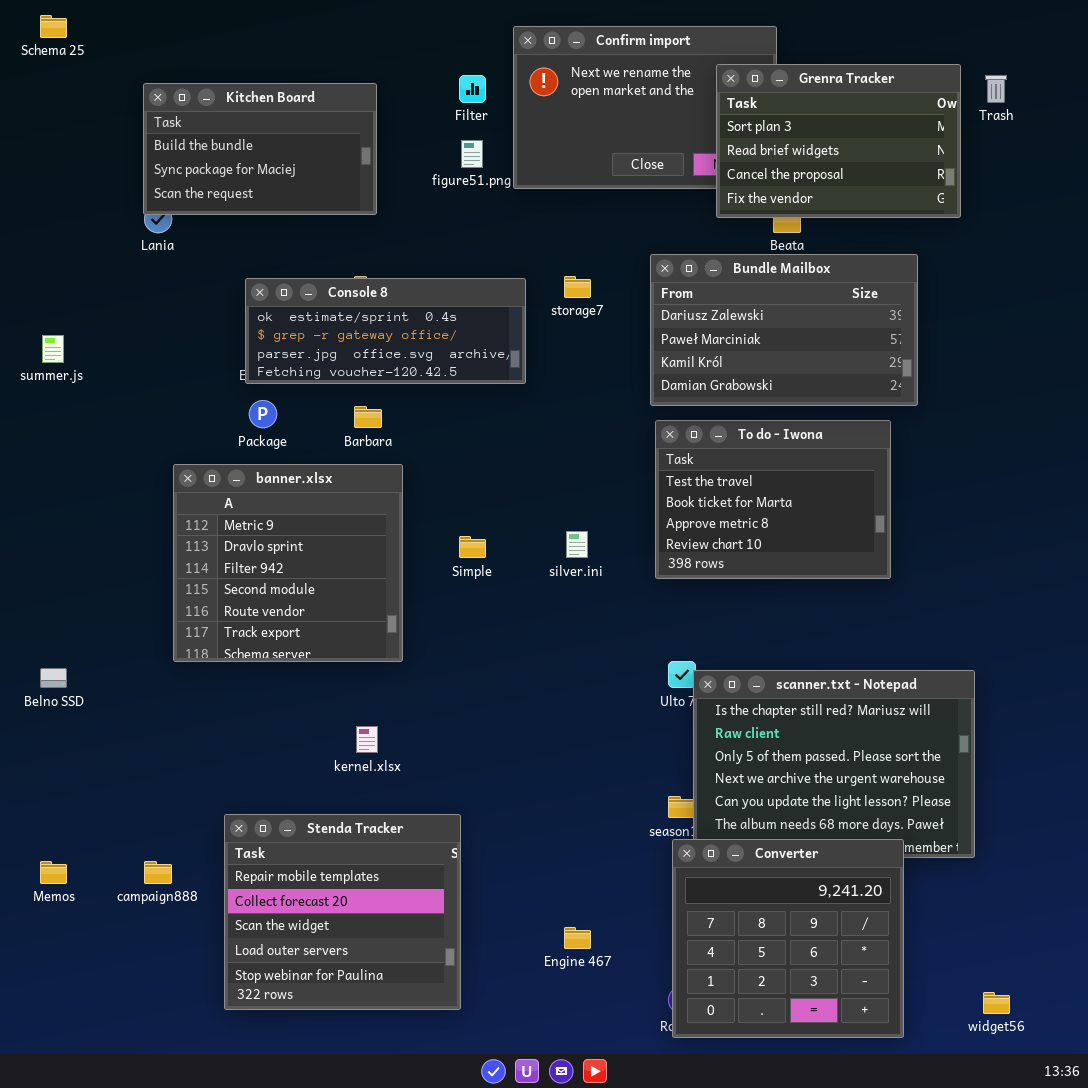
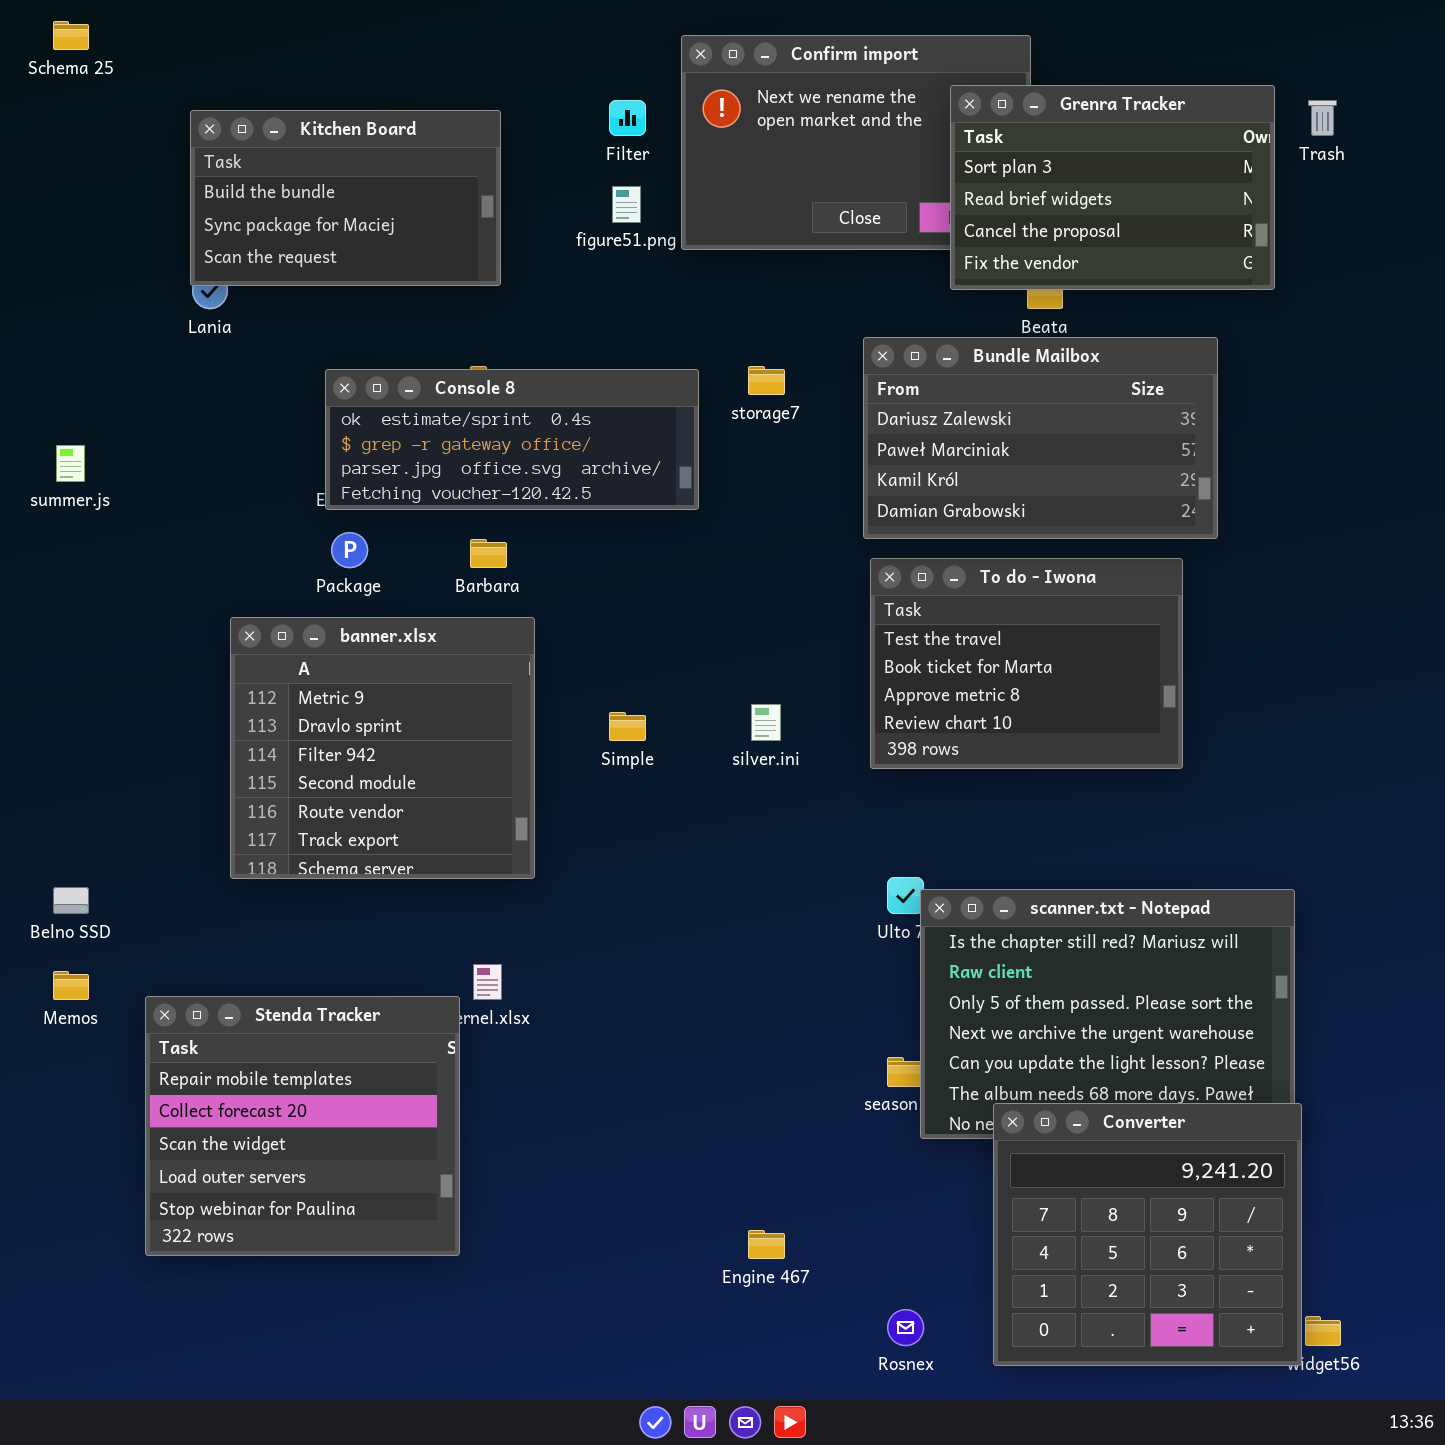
Stenda Tracker: [224,814,461,1010] -> [145,996,460,1256], moved
Converter: [672,839,904,1038] -> [993,1103,1302,1366], moved
Memos: [40,861,67,884] -> [53,971,89,1000], moved

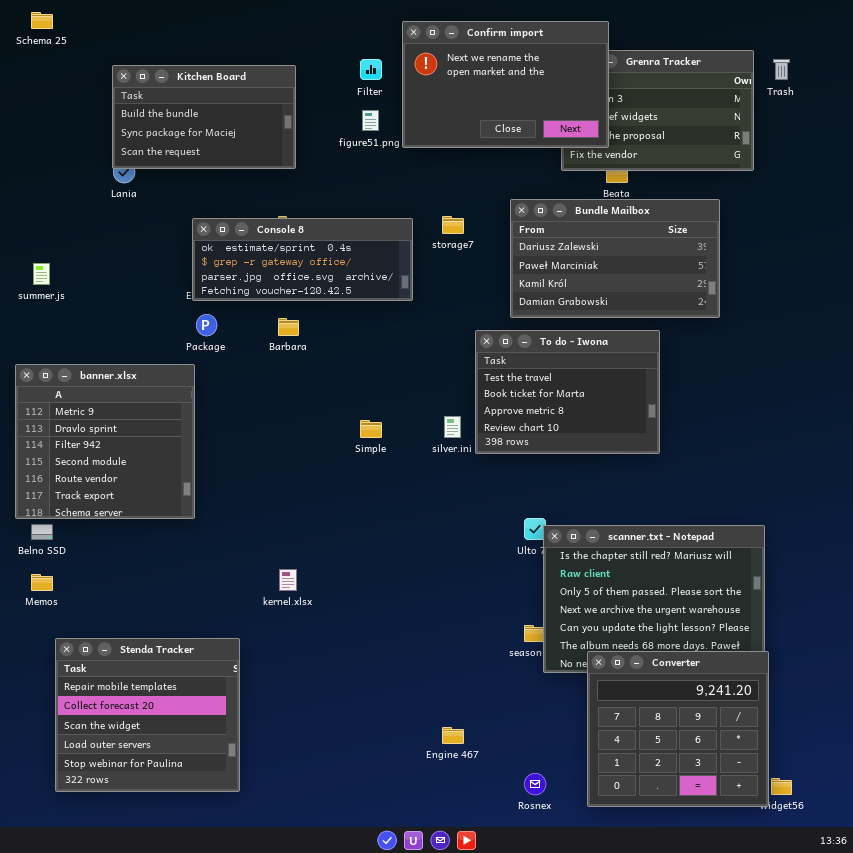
Confirm import: [681,35,1031,250] -> [402,21,609,148], raised
To do - Iwona: [870,558,1183,769] -> [475,330,660,454], moved
banner.xlsx: [230,617,535,879] -> [15,364,195,519], moved
Stenda Tracker: [145,996,460,1256] -> [55,638,240,792], moved

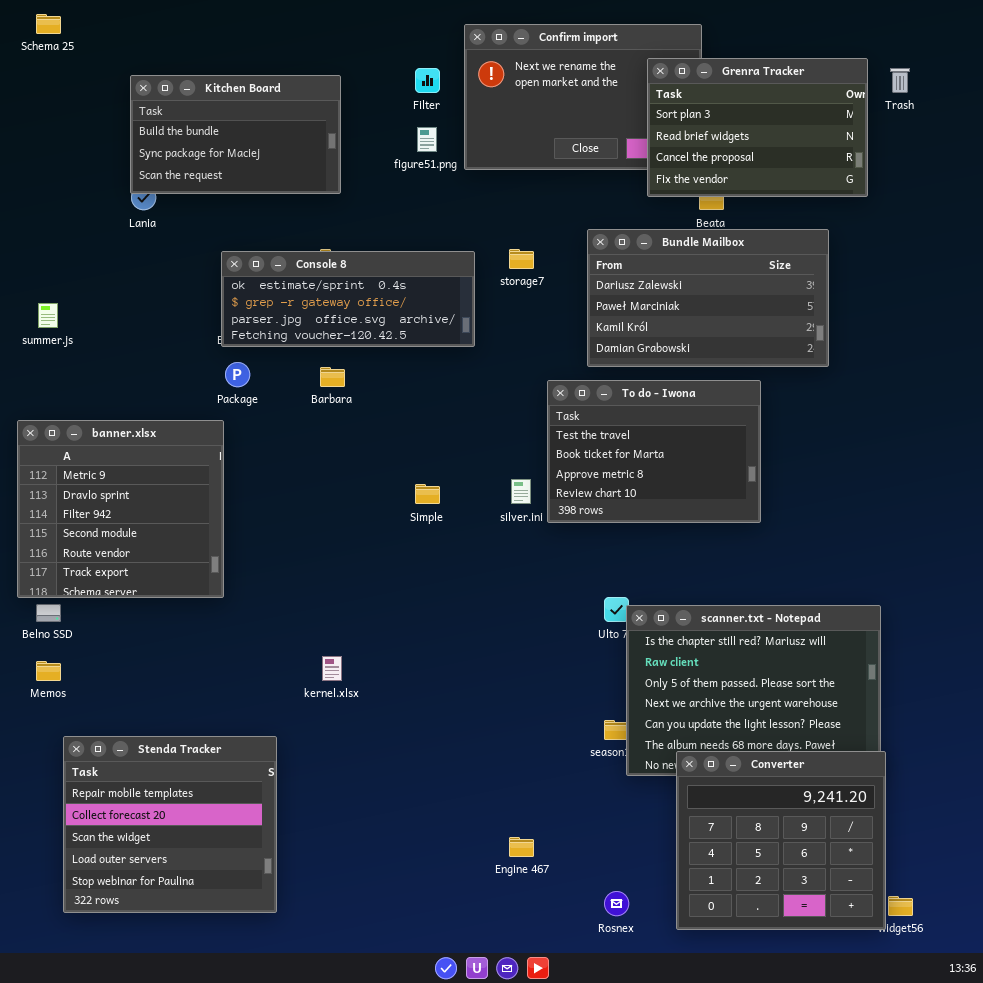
Grenra Tracker: [561,50,754,171] -> [647,58,868,197], raised

